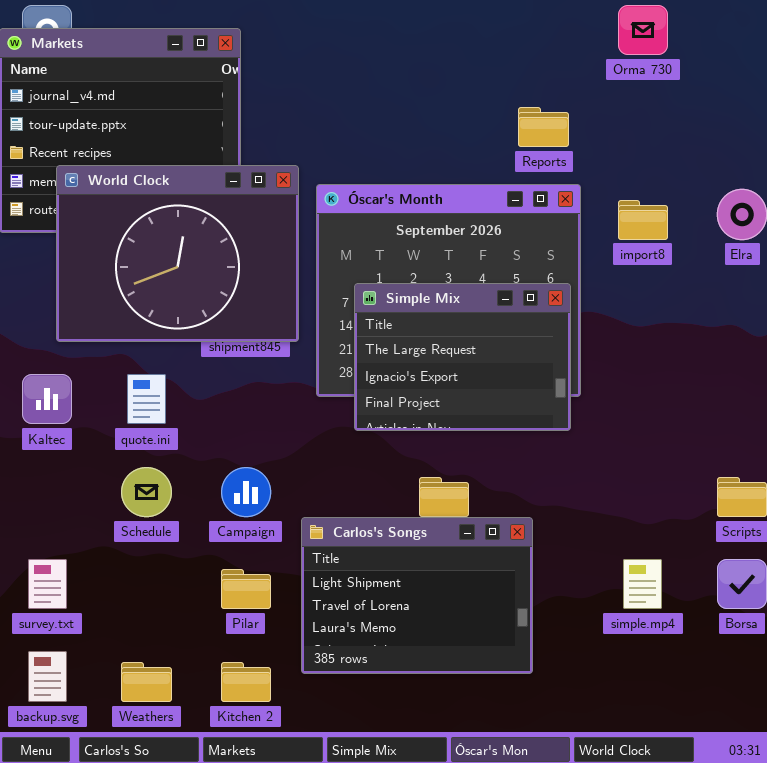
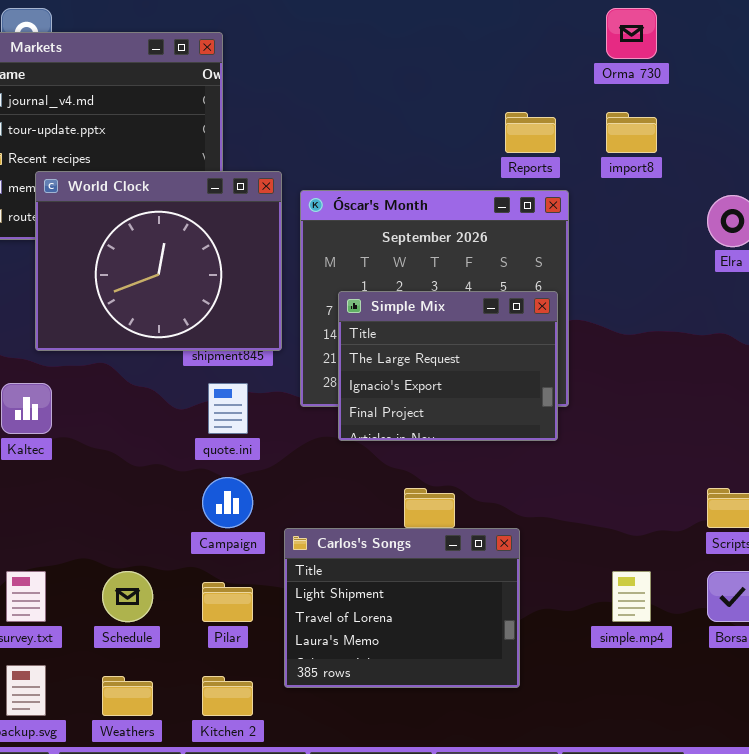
import8: [618,200,668,240] -> [606,112,657,153], moved
quote.ini: [127,374,166,424] -> [208,383,248,434], moved
Schedule: [121,467,172,517] -> [102,571,153,622], moved

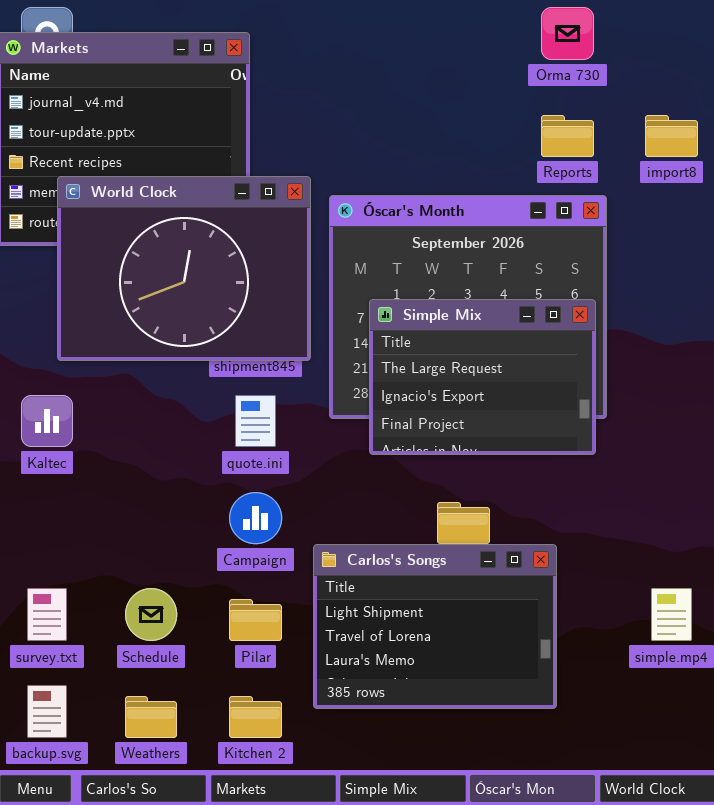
Orma 730: [606,8,657,59] -> [541,7,594,60], moved

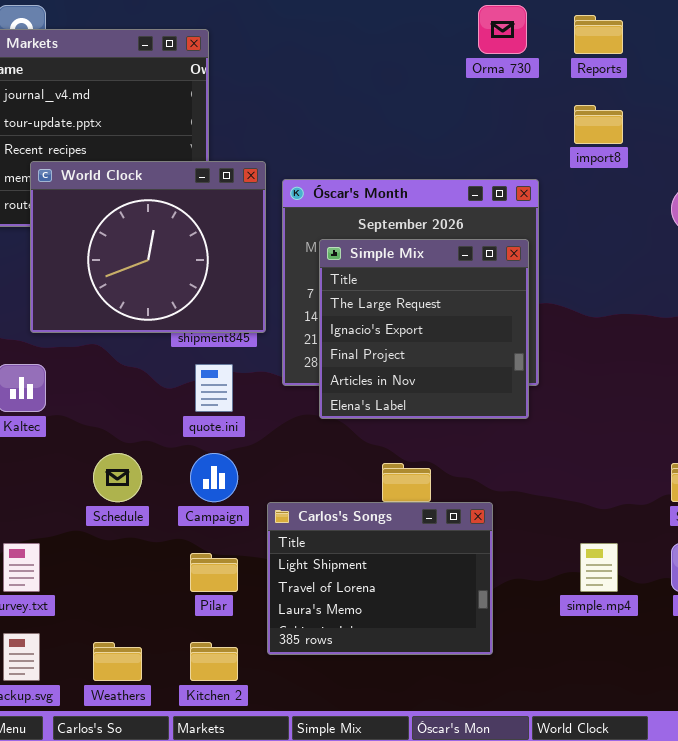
Reports: [541,115,594,157] -> [574,15,623,54], moved
Simple Mix: [369,299,596,455] -> [319,239,529,419], resized
Schedule: [125,588,177,641] -> [93,453,142,502], moved

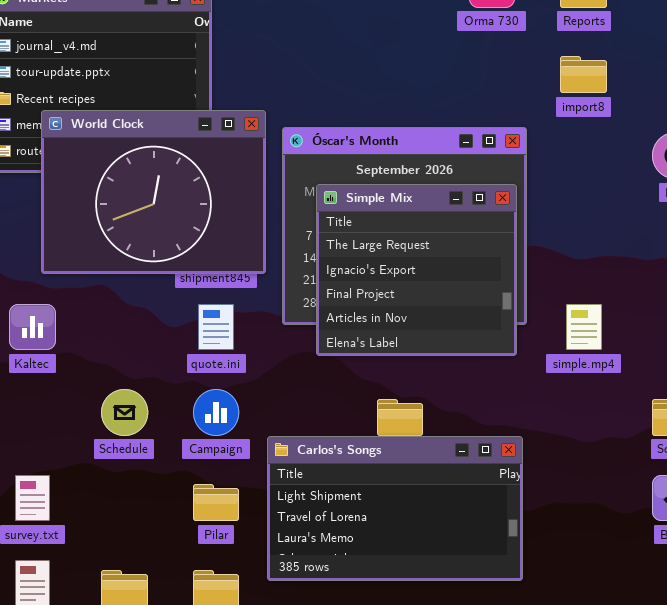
Carlos's Songs: [267,502,493,655] -> [267,436,523,581], resized
simple.mp4: [580,543,618,592] -> [566,304,602,350], moved

